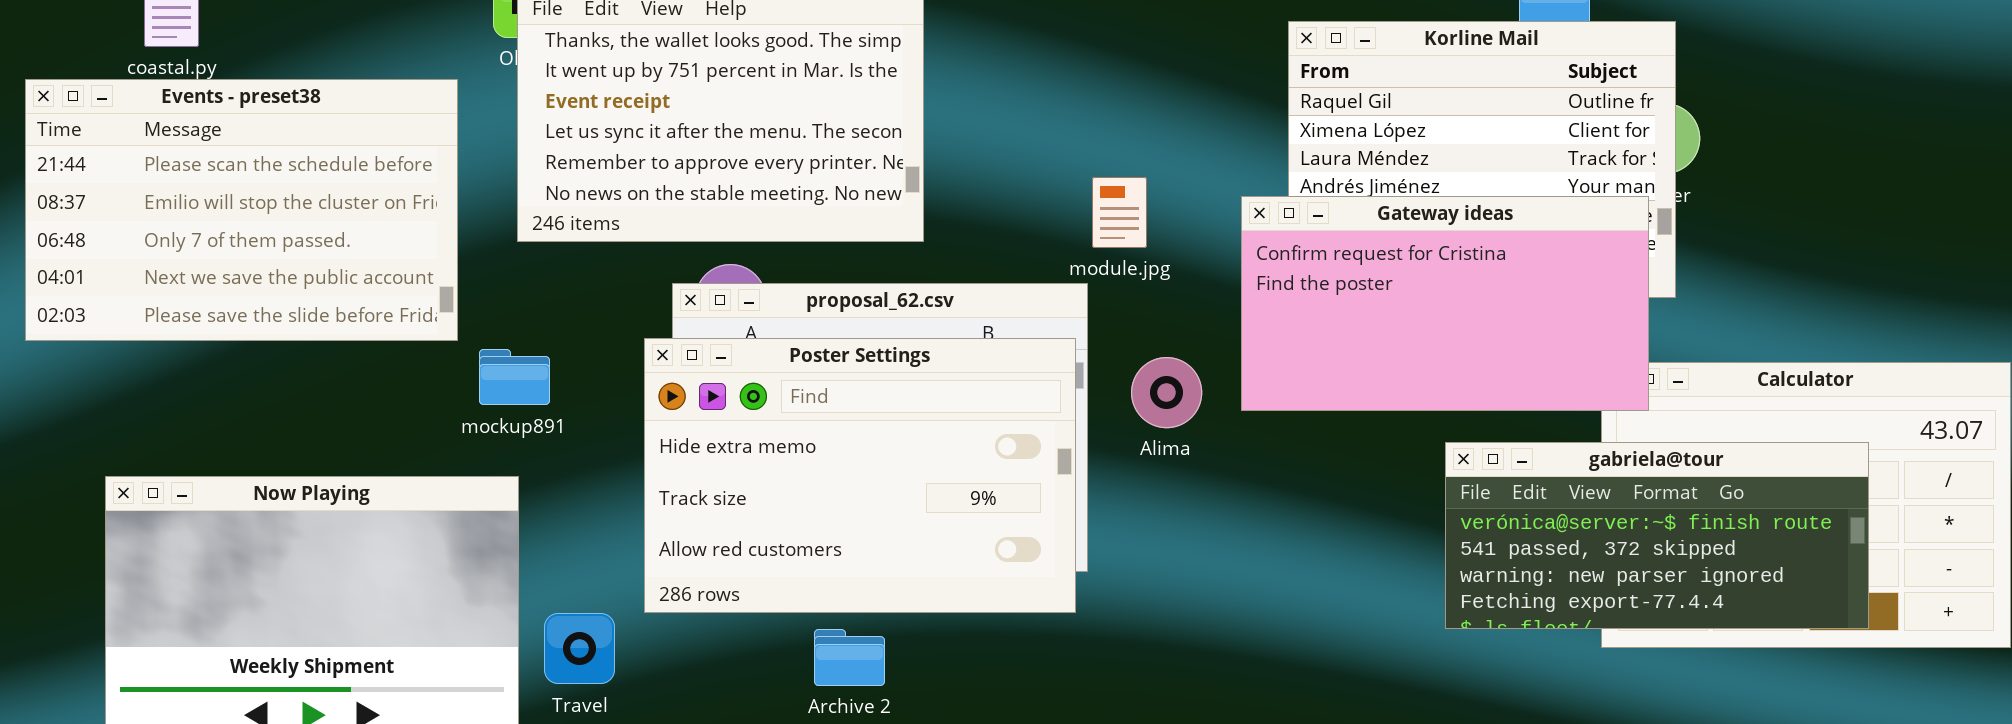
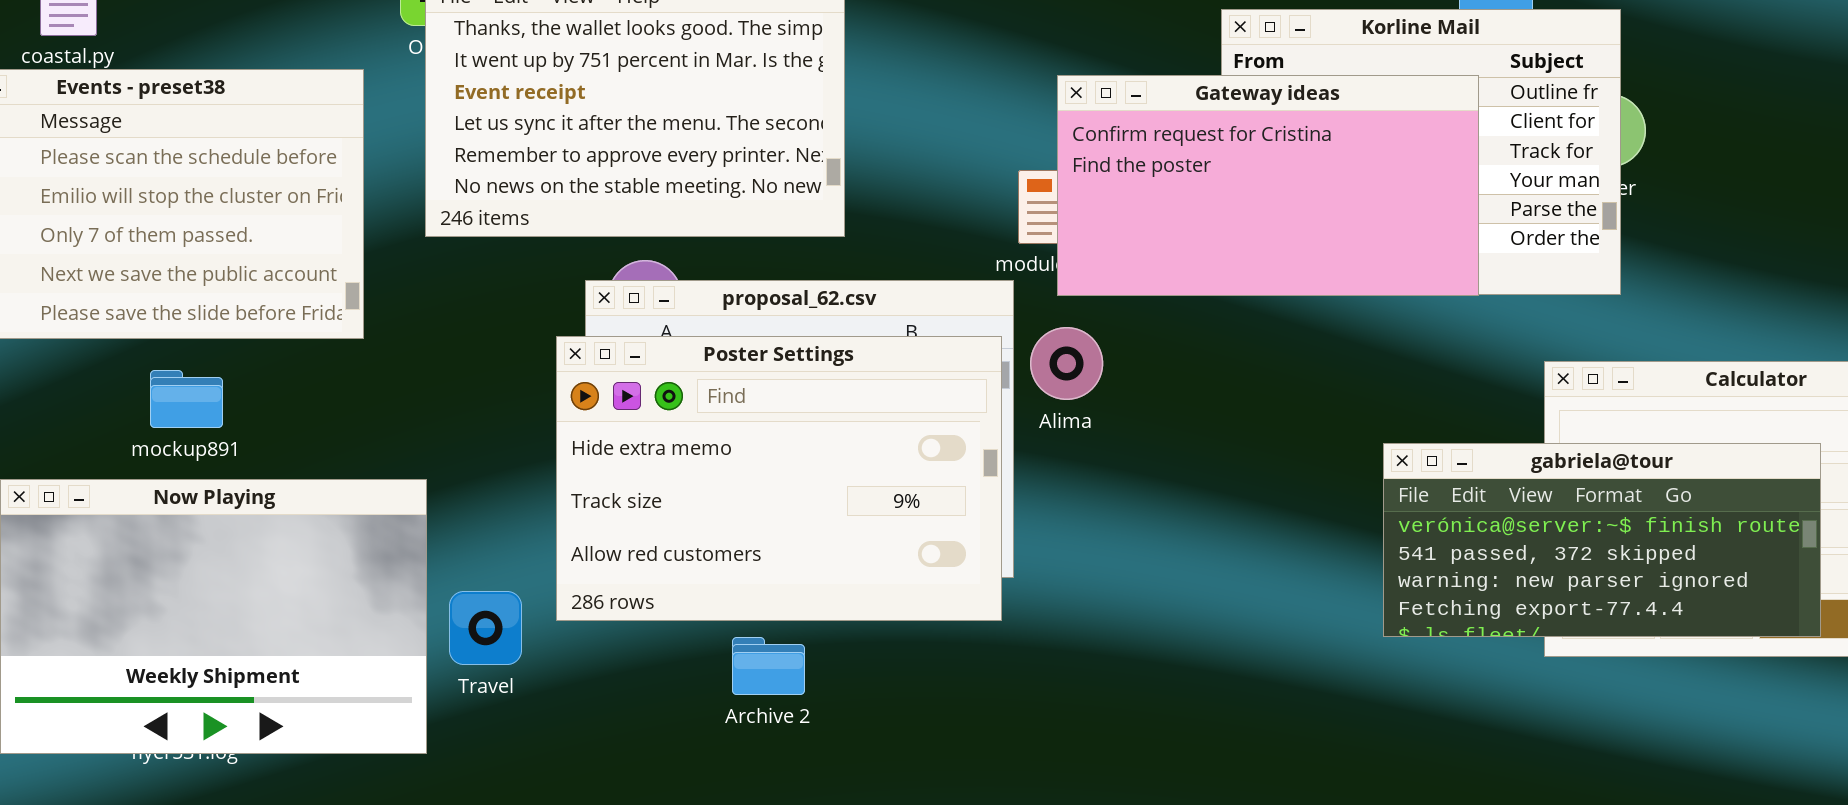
Gateway ideas: [1241,196,1649,411] -> [1057,75,1479,296], moved
mockup891: [479,349,550,405] -> [150,370,223,428], moved
Alima: [1131,357,1202,428] -> [1030,327,1103,400], moved
Travel: [544,613,615,684] -> [449,591,522,665], moved

